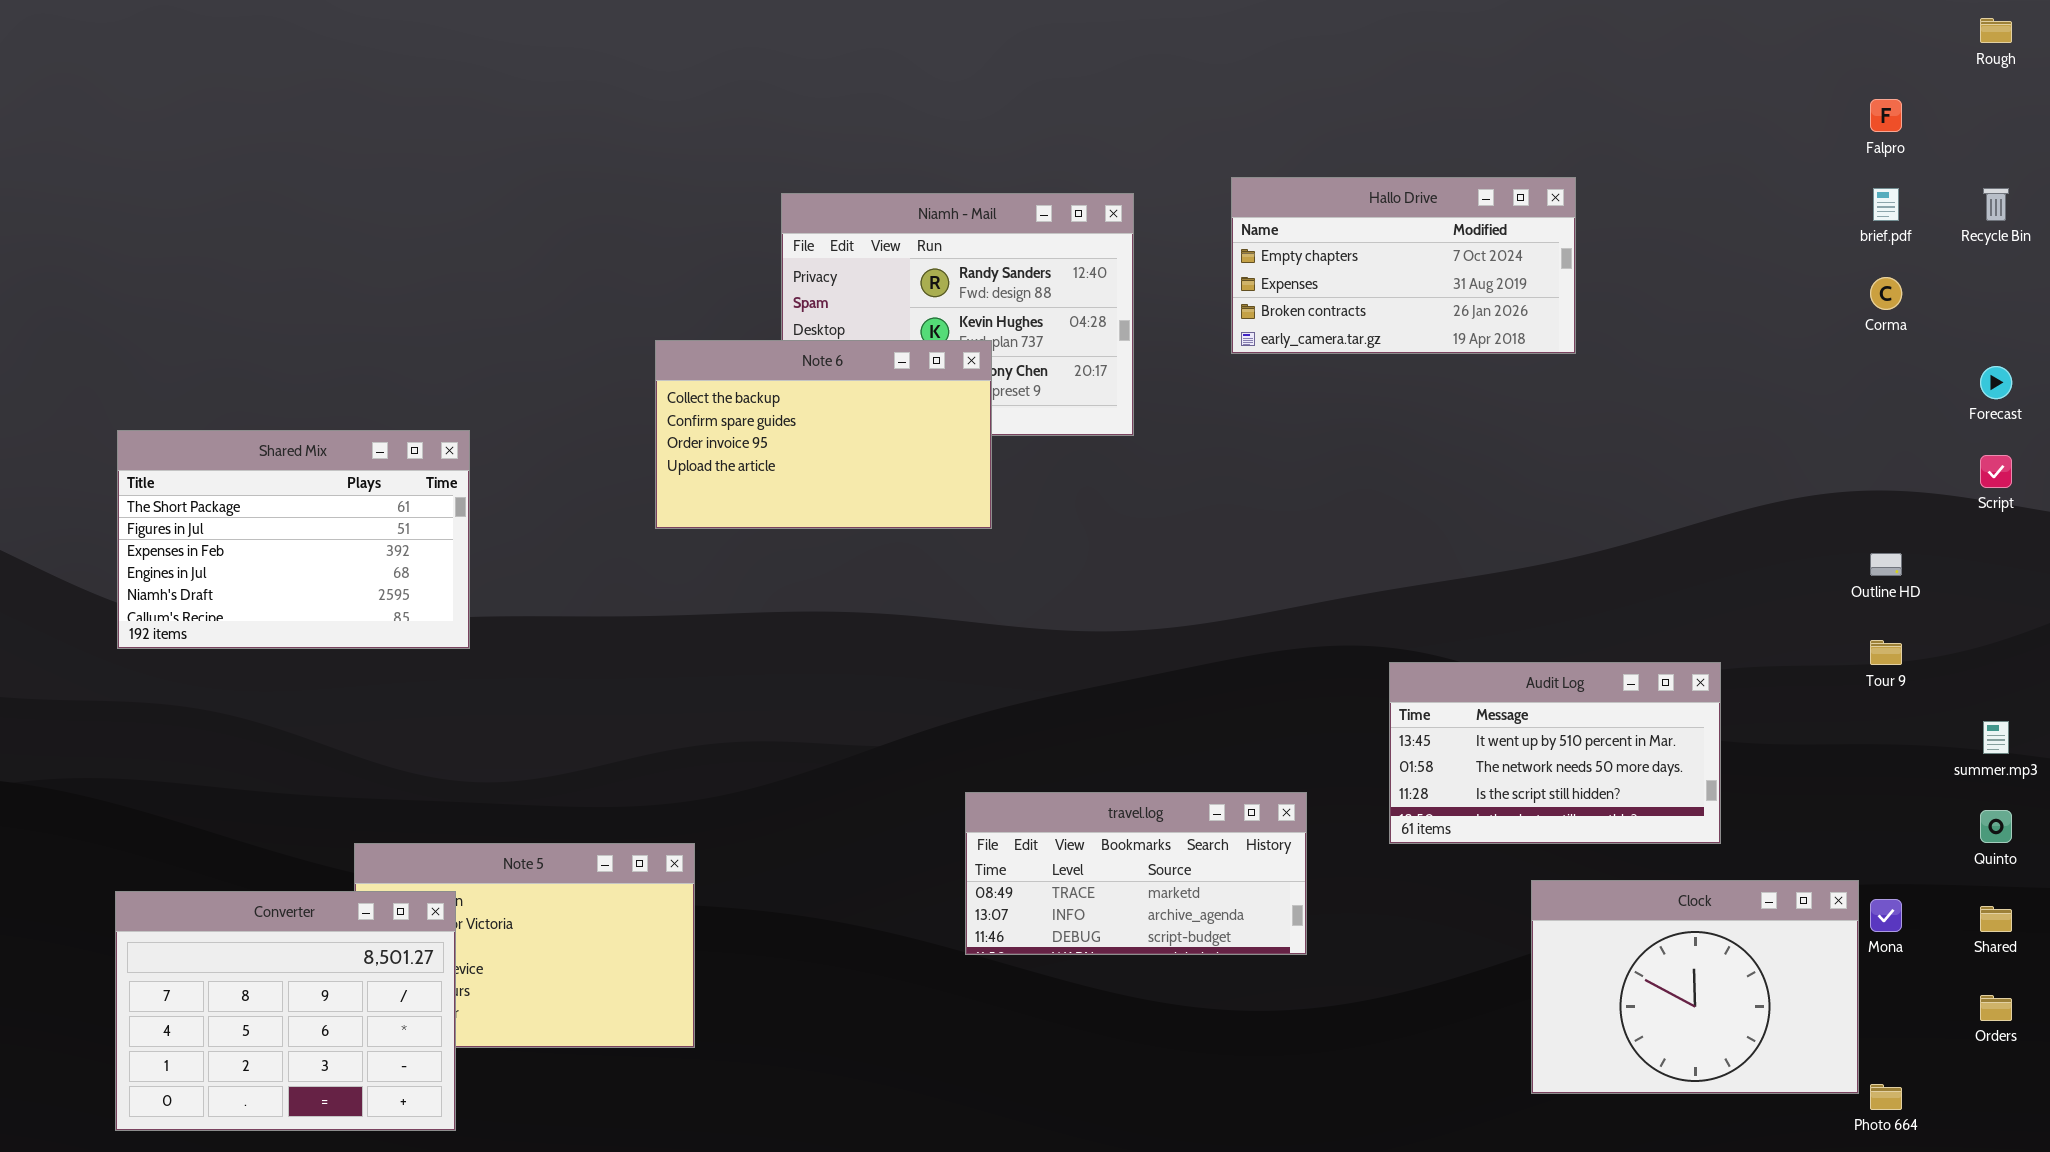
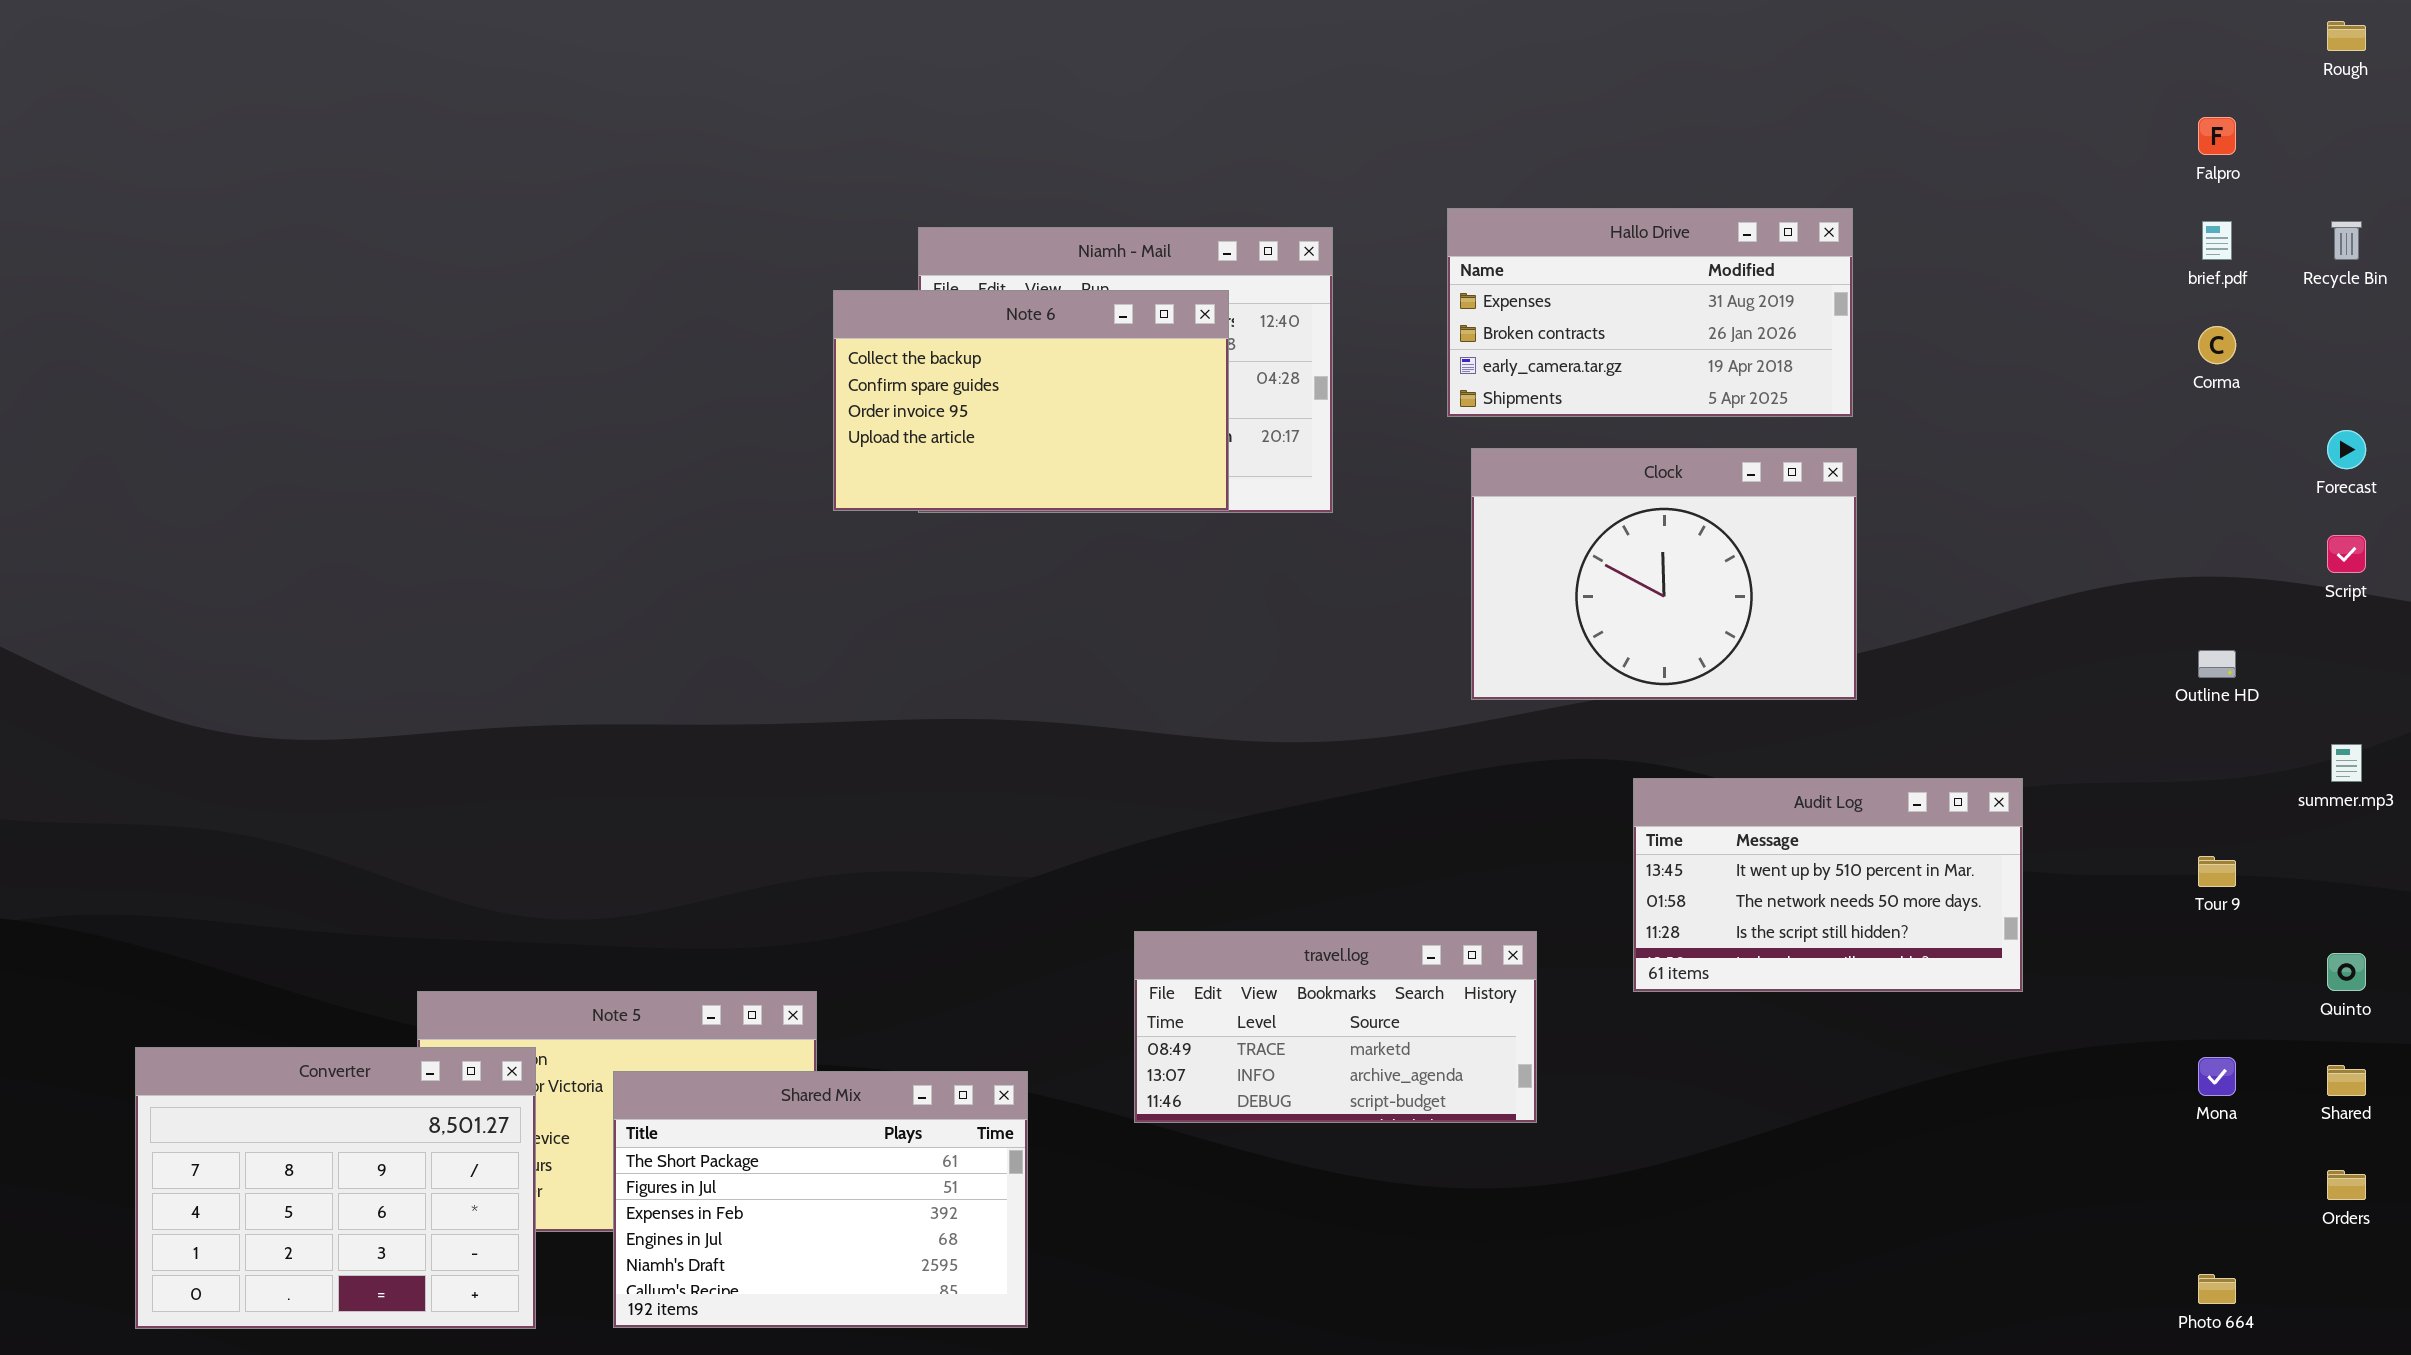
Hallo Drive: [1231,177,1576,354] -> [1447,208,1853,417], scrolled down 1 row
Note 6: [655,340,992,529] -> [833,290,1229,511], moved
Shared Mix: [117,430,470,649] -> [613,1071,1028,1328], moved
Tour 9: [1870,640,1902,665] -> [2198,856,2236,887], moved
summer.mp3: [1983,721,2009,754] -> [2331,744,2362,782], moved
Clock: [1531,880,1859,1094] -> [1471,448,1857,700], moved

